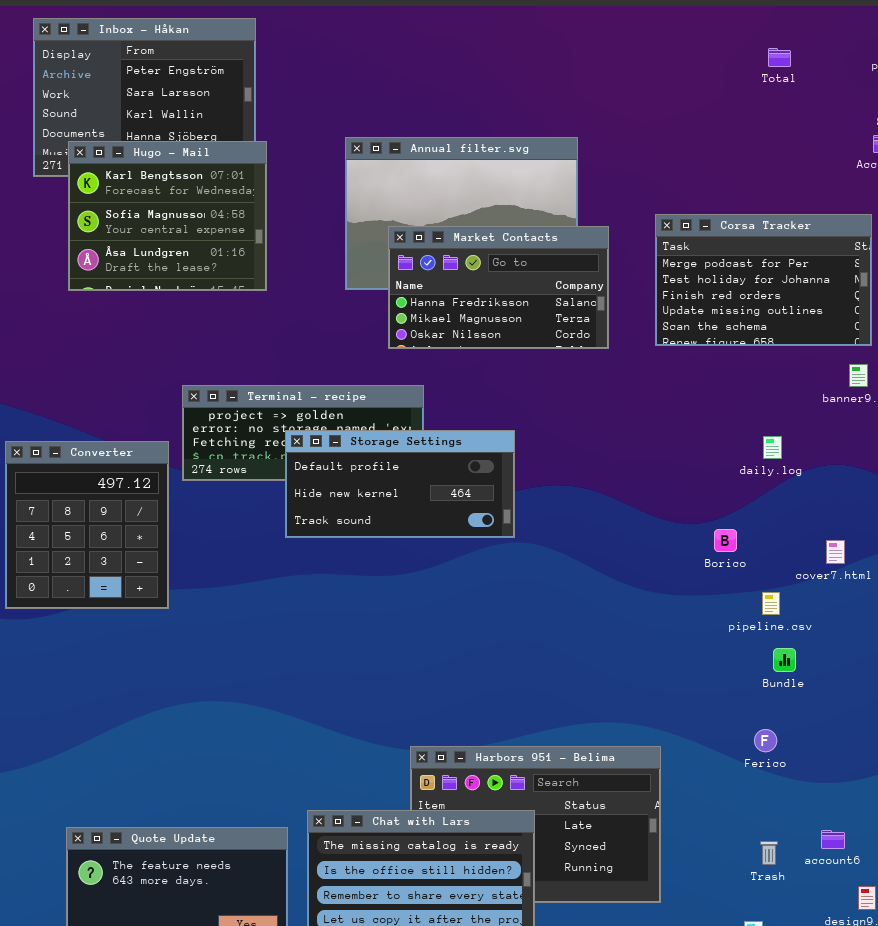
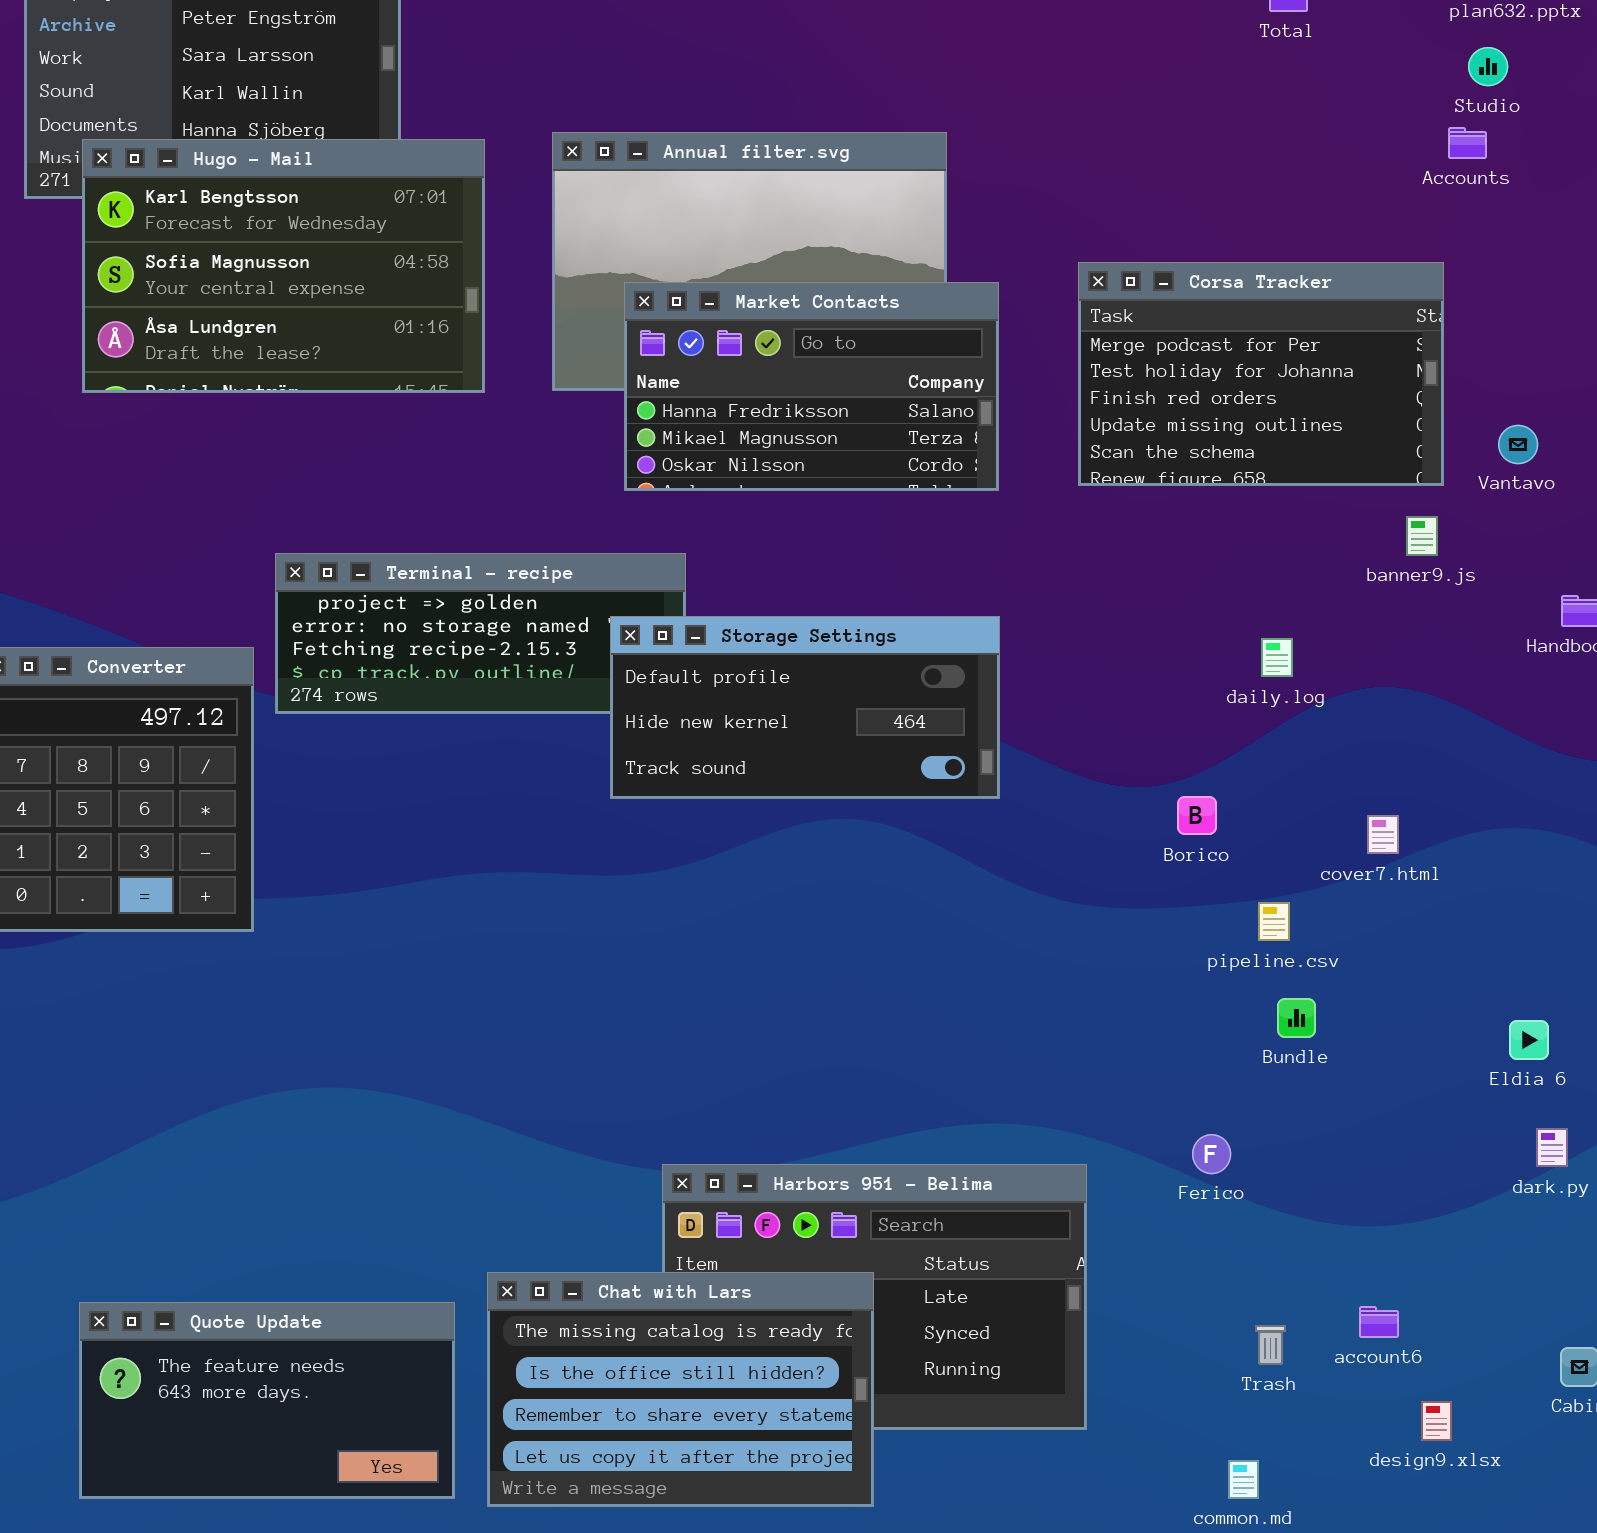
Hugo - Mail: [68,141,267,291] -> [82,139,485,393], resized
Storage Settings: [285,430,515,538] -> [610,616,1000,799], moved
Ferico: [754,729,777,752] -> [1192,1134,1231,1174], moved

